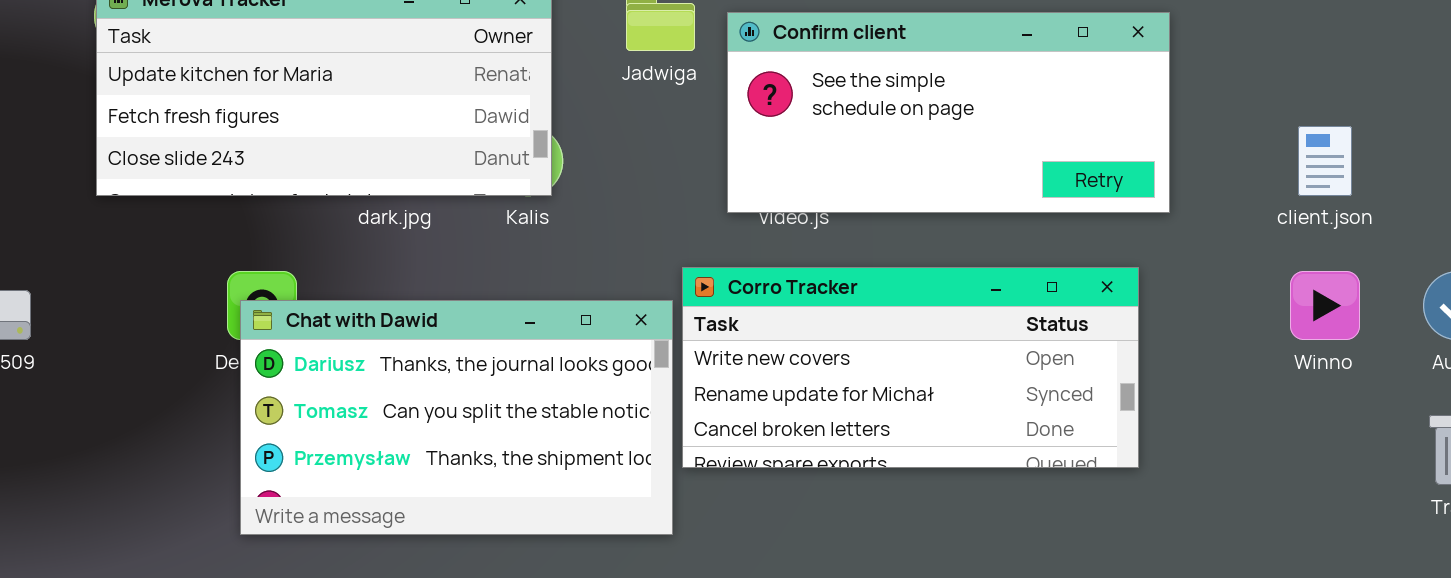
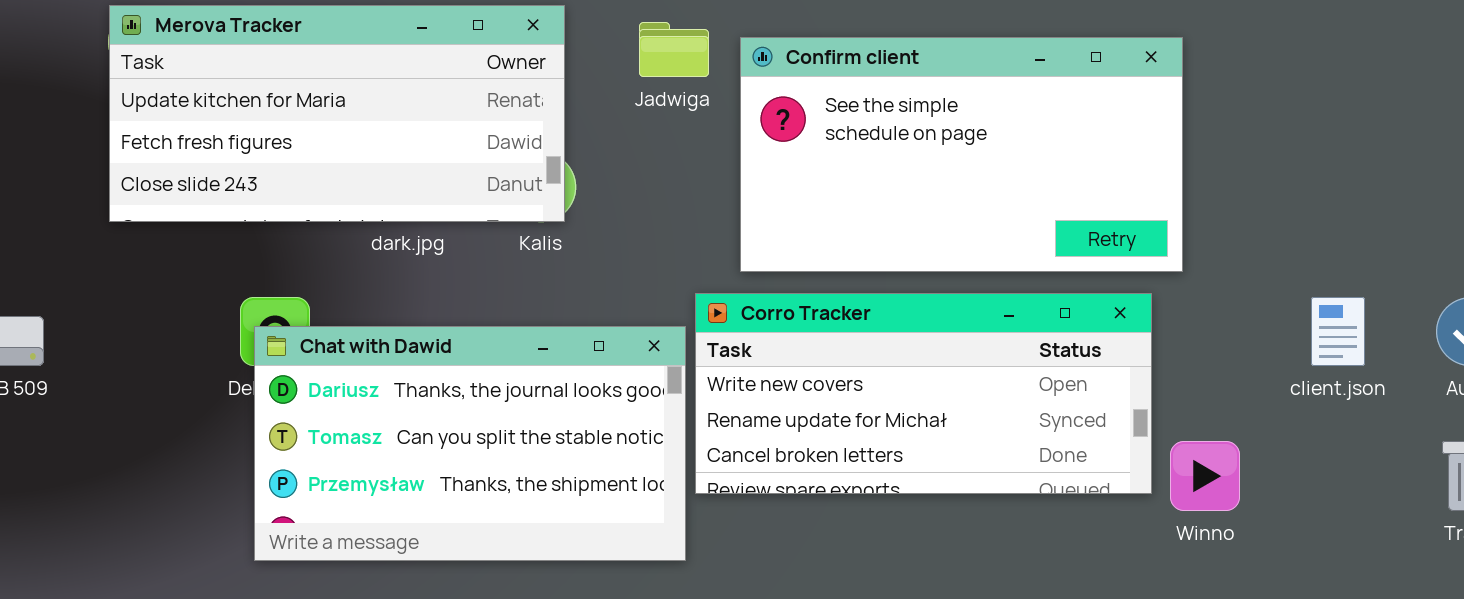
Confirm client: [727,12,1170,213] -> [740,37,1183,272], resized
client.json: [1298,126,1352,196] -> [1311,297,1365,366], moved
Winno: [1290,271,1360,340] -> [1170,441,1240,511], moved

